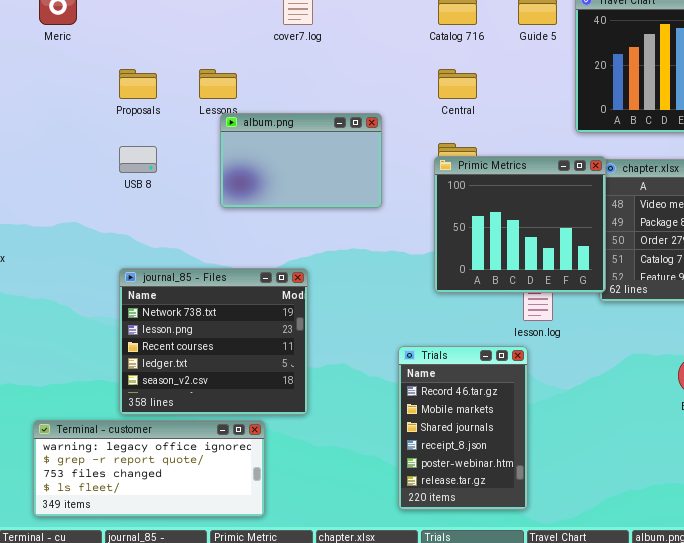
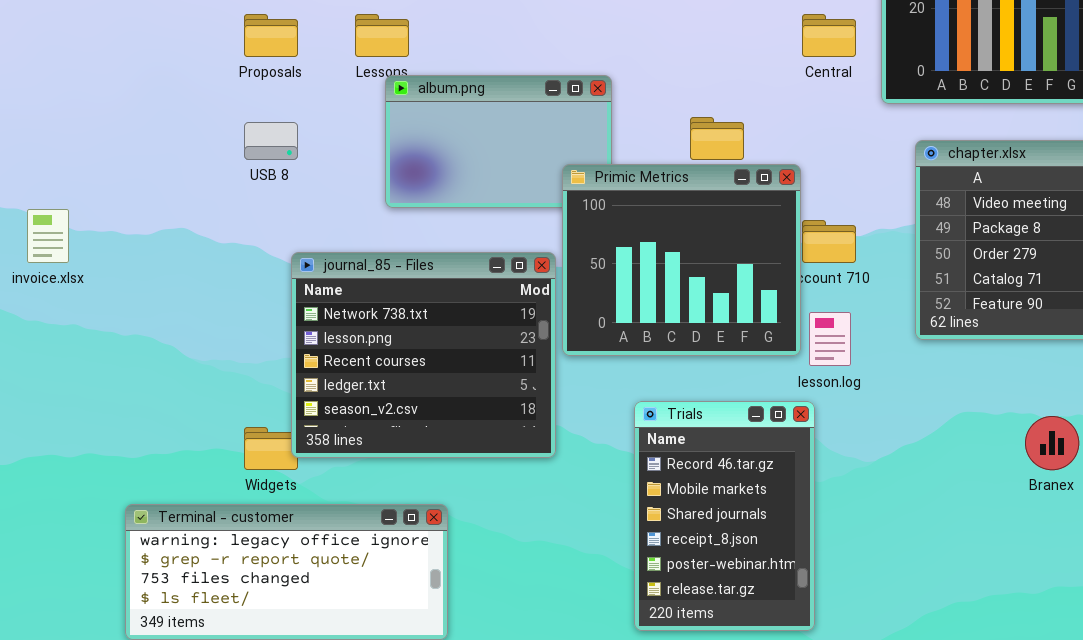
Central: [438,69,477,99] -> [802,14,856,57], moved
Primic Metrics: [434,156,606,293] -> [562,164,801,356], moved
journal_85 - Files: [119,268,308,415] -> [291,252,556,458], moved

